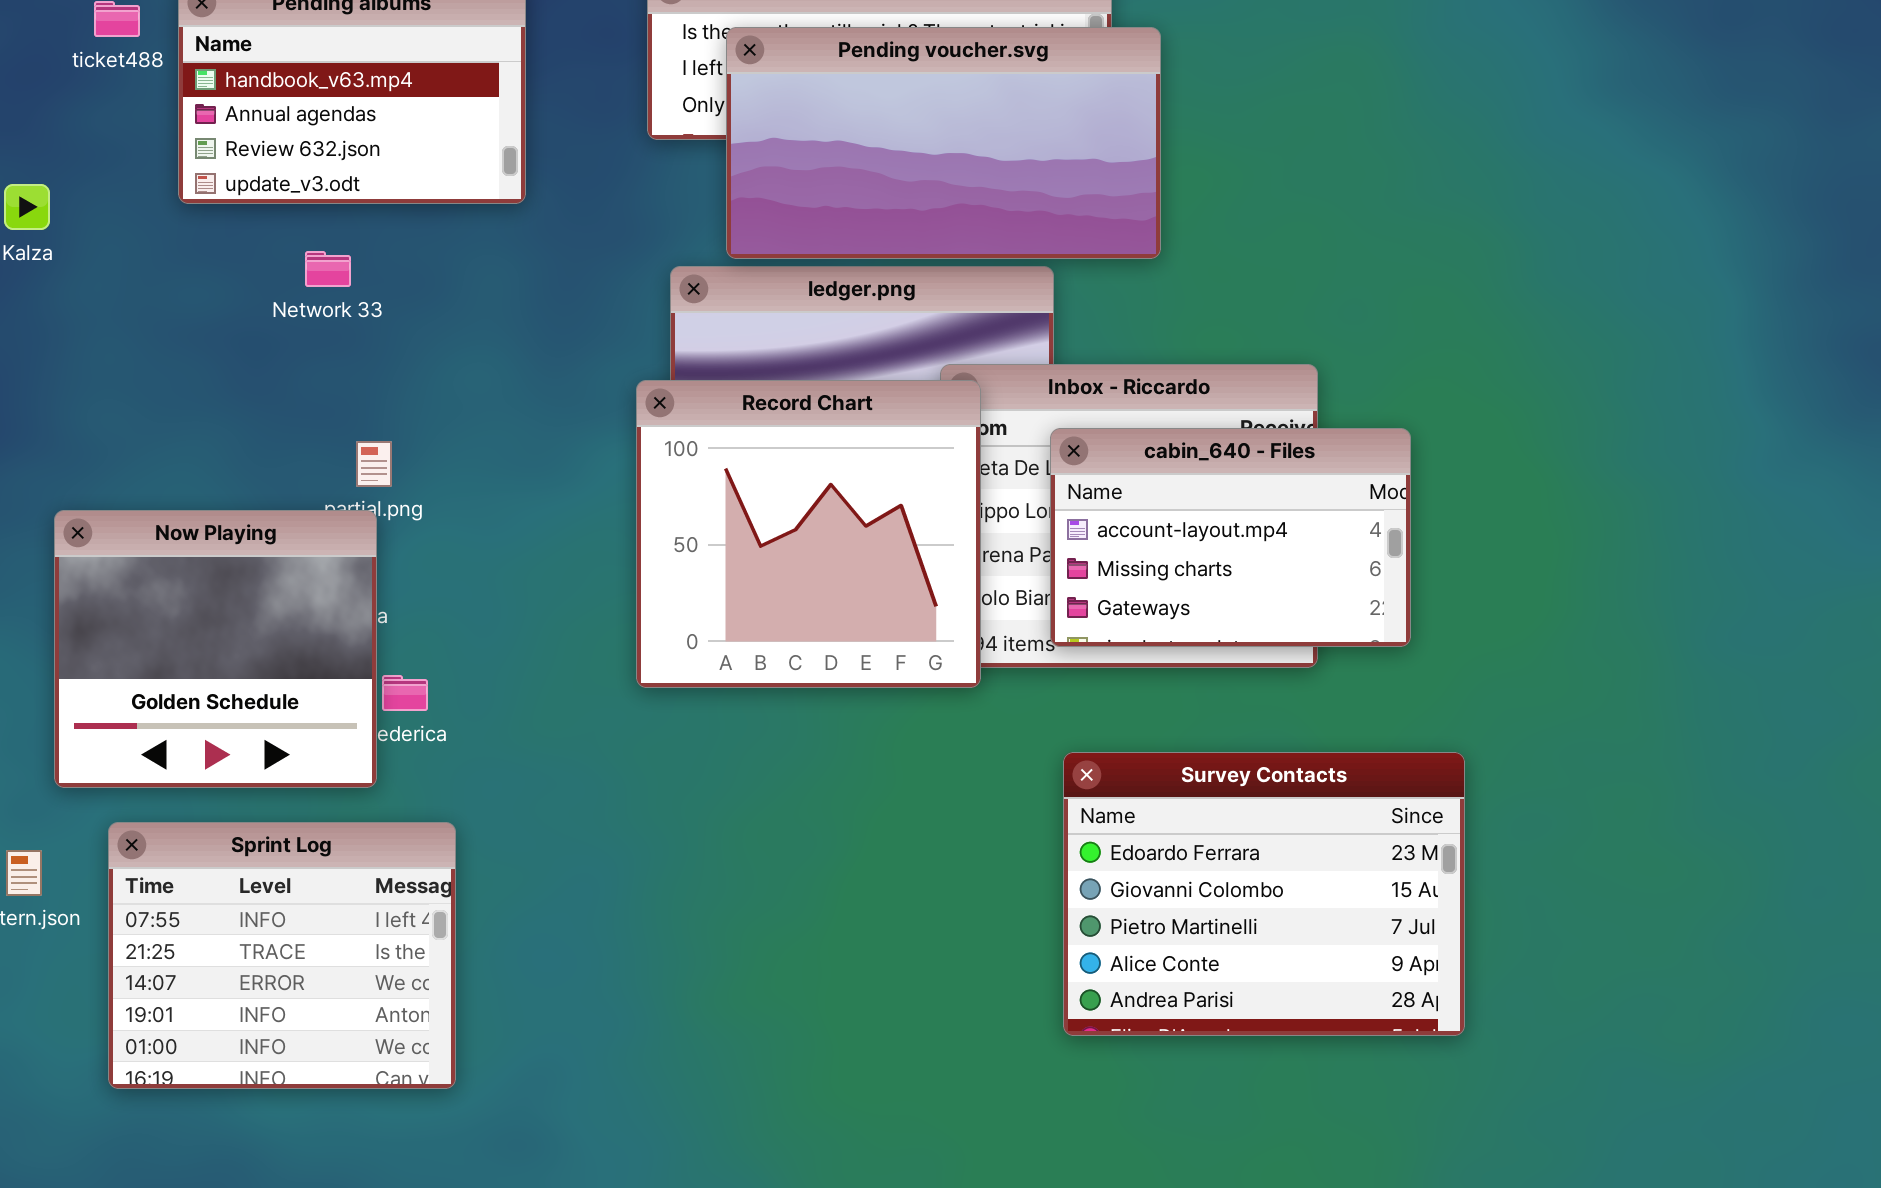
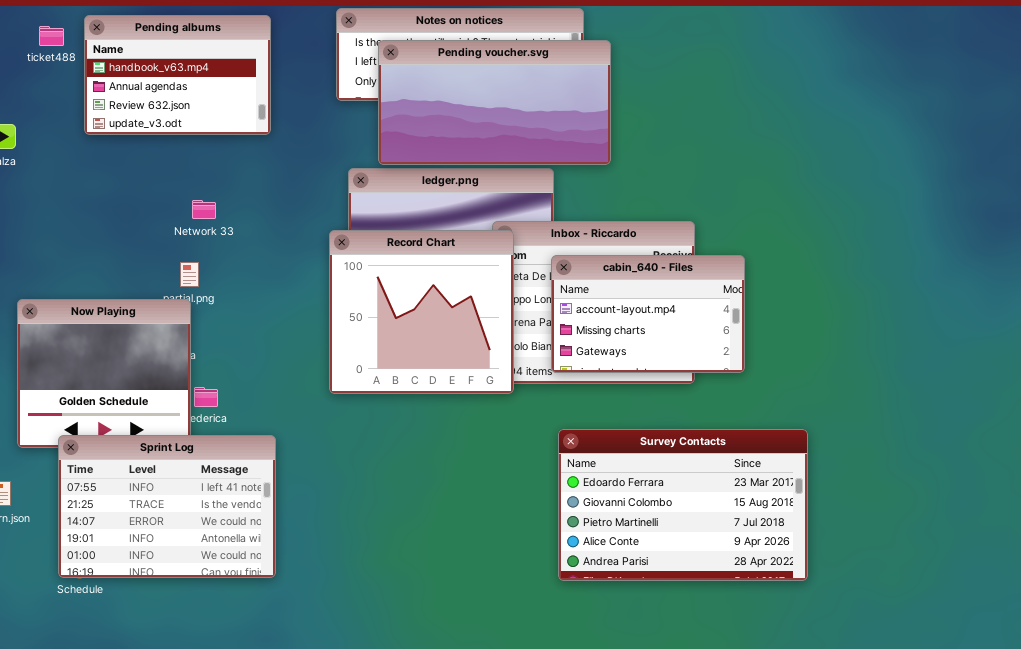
Network 33: [305,251,351,287] -> [192,200,216,219], moved
Survey Contacts: [1063,752,1465,1036] -> [558,429,808,581], resized
Sprint Log: [108,822,456,1089] -> [58,435,276,578], moved, resized

